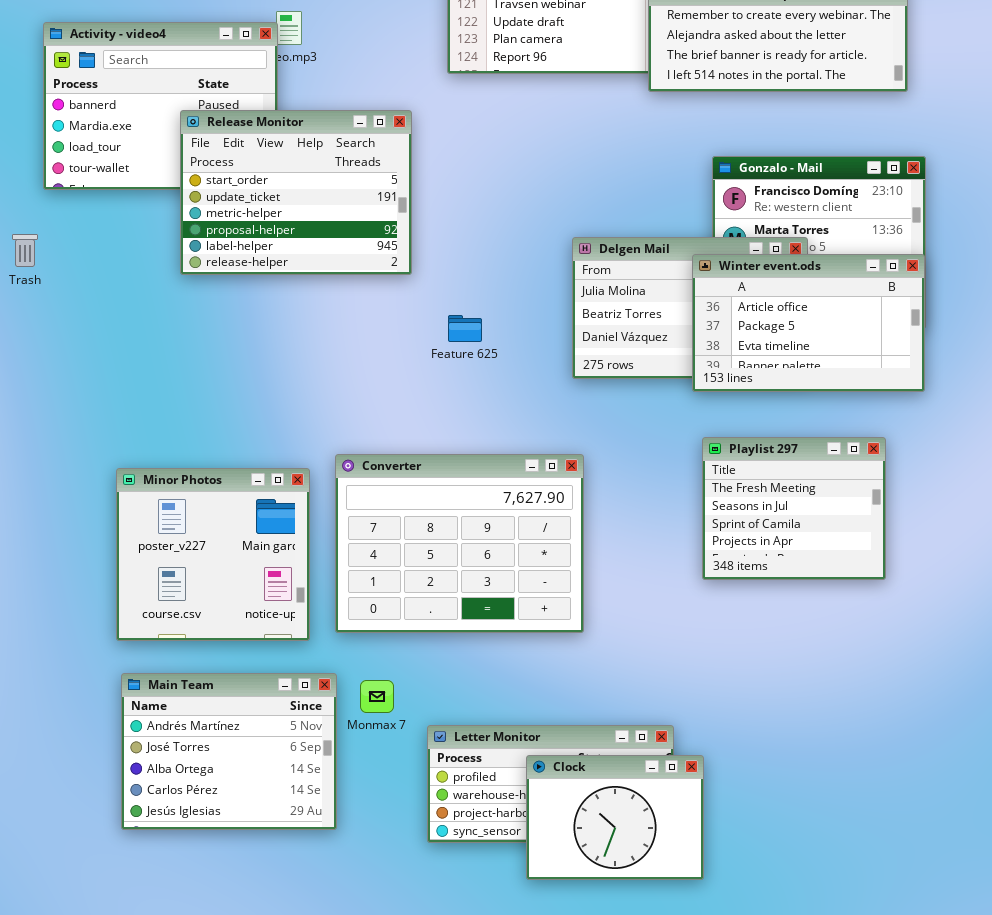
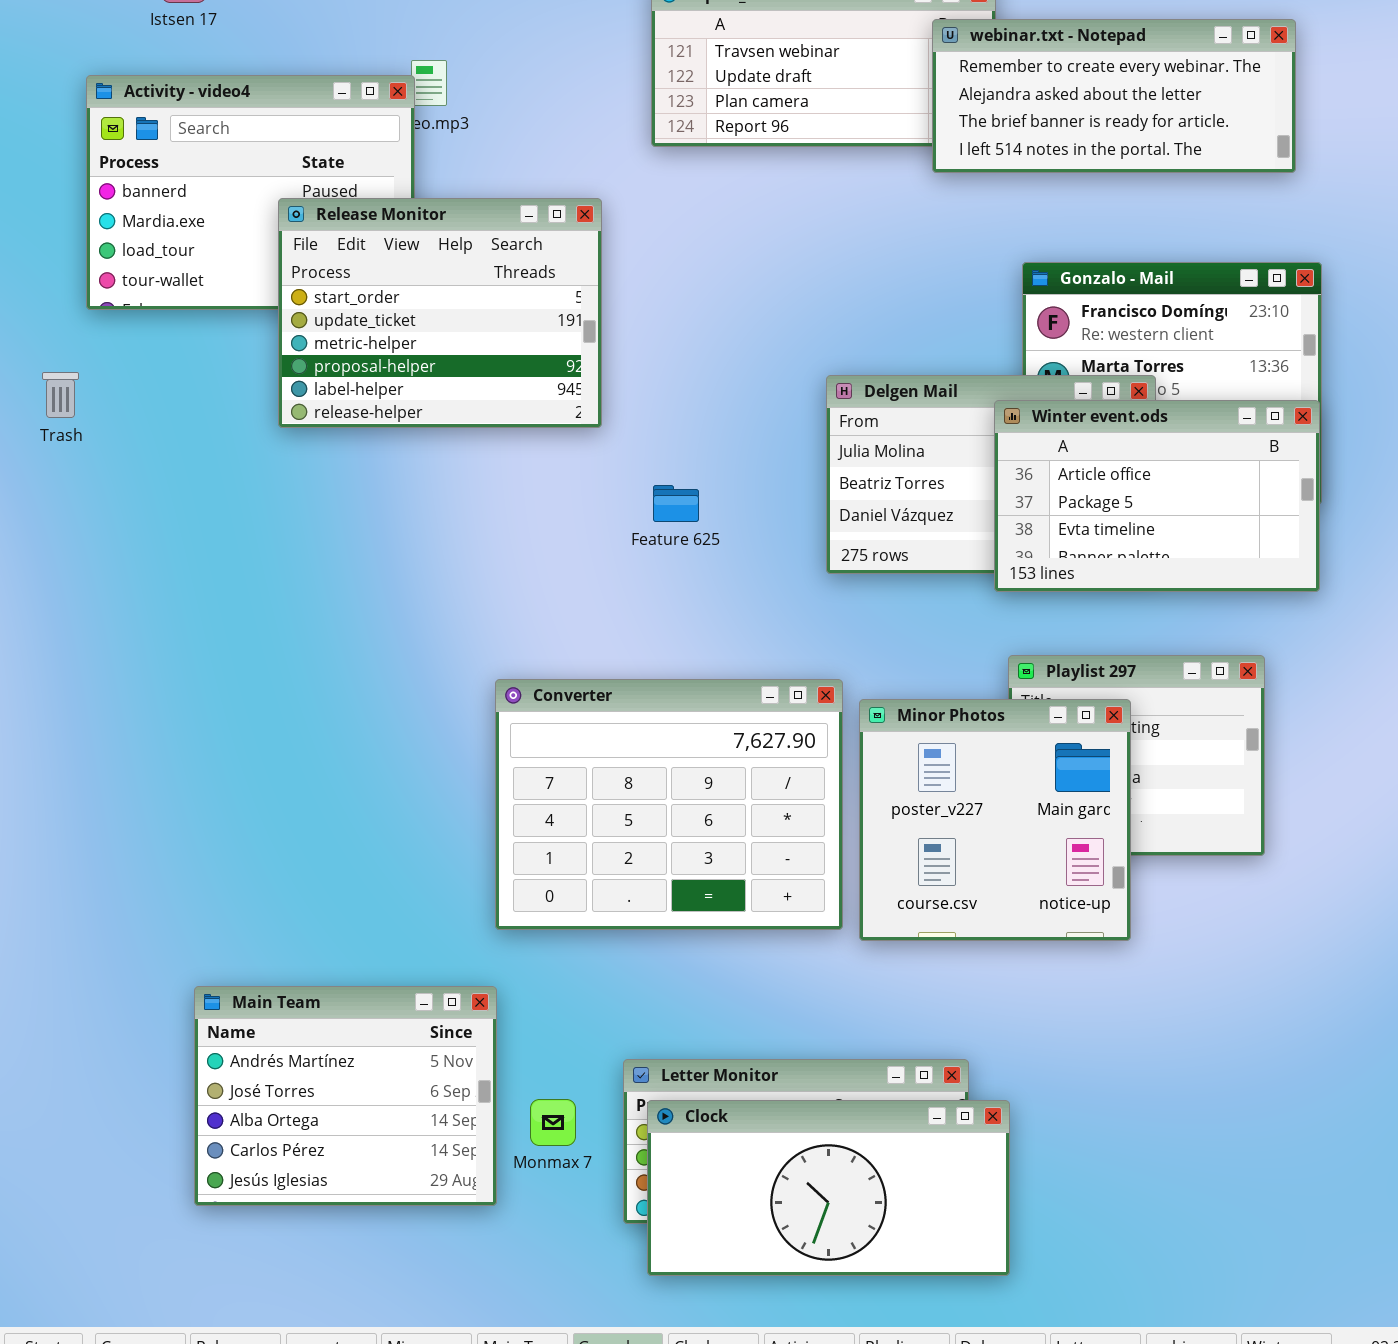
Minor Photos: [116,468,310,641] -> [859,699,1131,941], moved
Monmax 7: [360,680,394,713] -> [530,1099,576,1146], moved
Clock: [526,755,704,880] -> [647,1100,1010,1276], resized

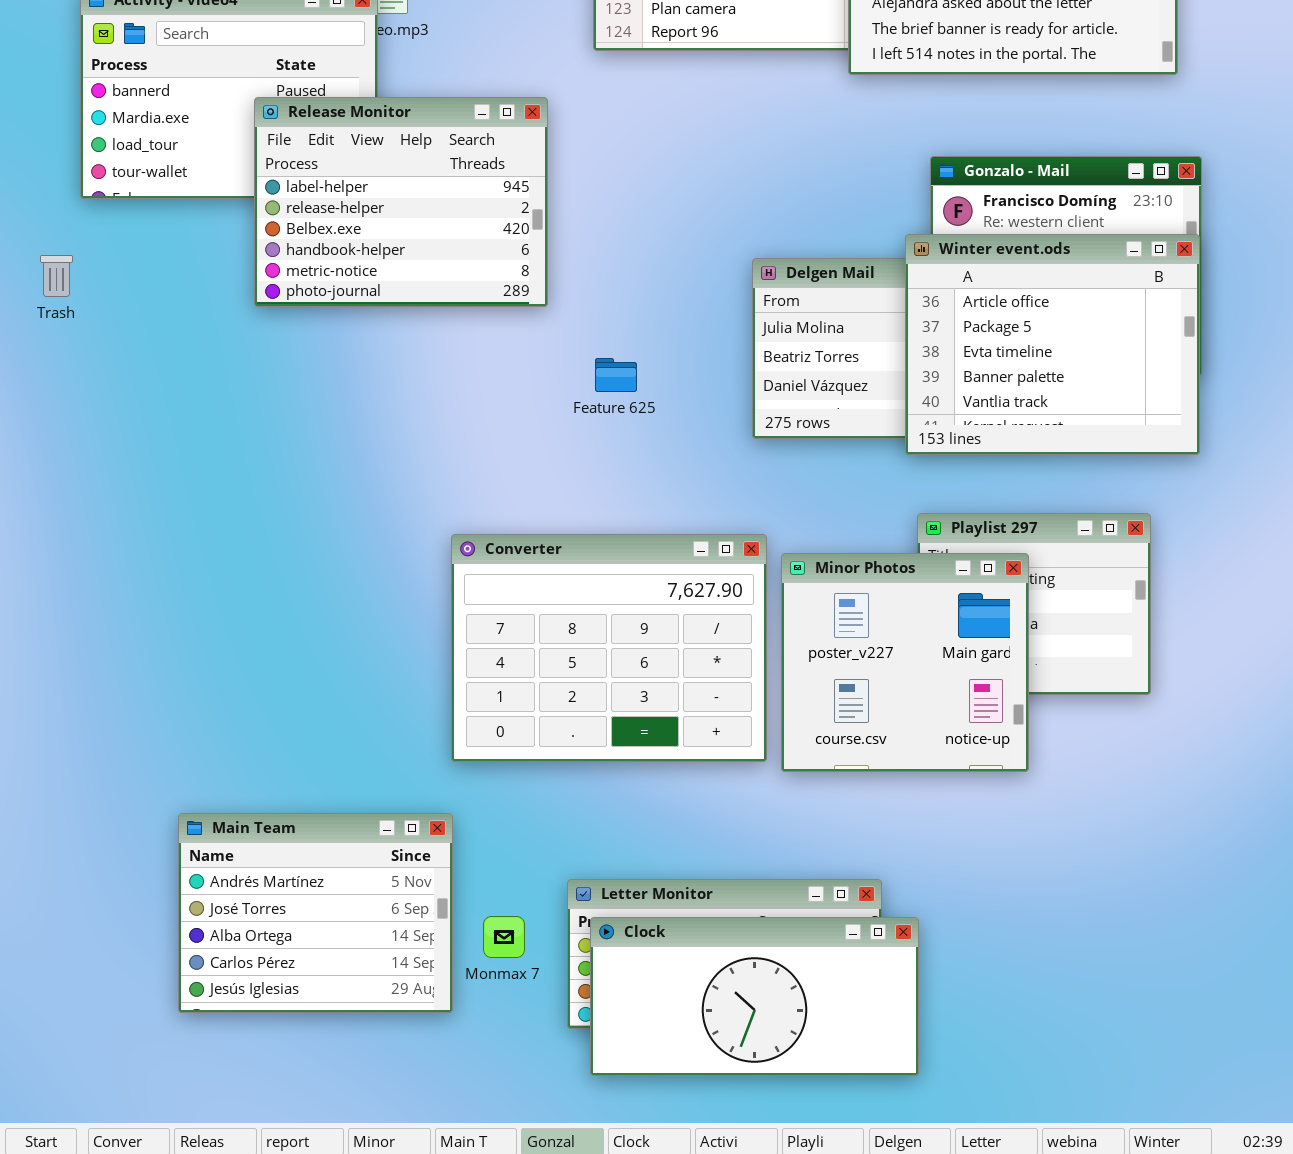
Release Monitor: [278,198,602,428] -> [254,97,548,307], scrolled down 4 rows
Winter event.ods: [994,400,1320,592] -> [905,234,1200,455], resized

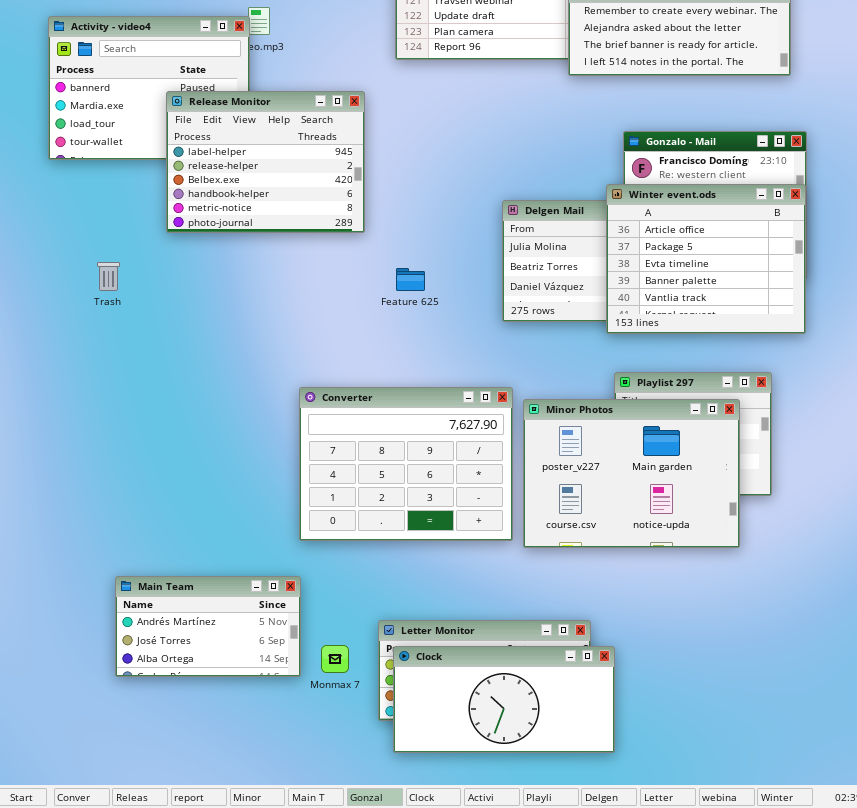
Trash: [40,255,73,297] -> [97,262,120,291], moved
Minor Photos: [781,553,1029,772] -> [523,399,740,548], resized
Main Team: [178,813,453,1013] -> [115,576,301,677], resized

